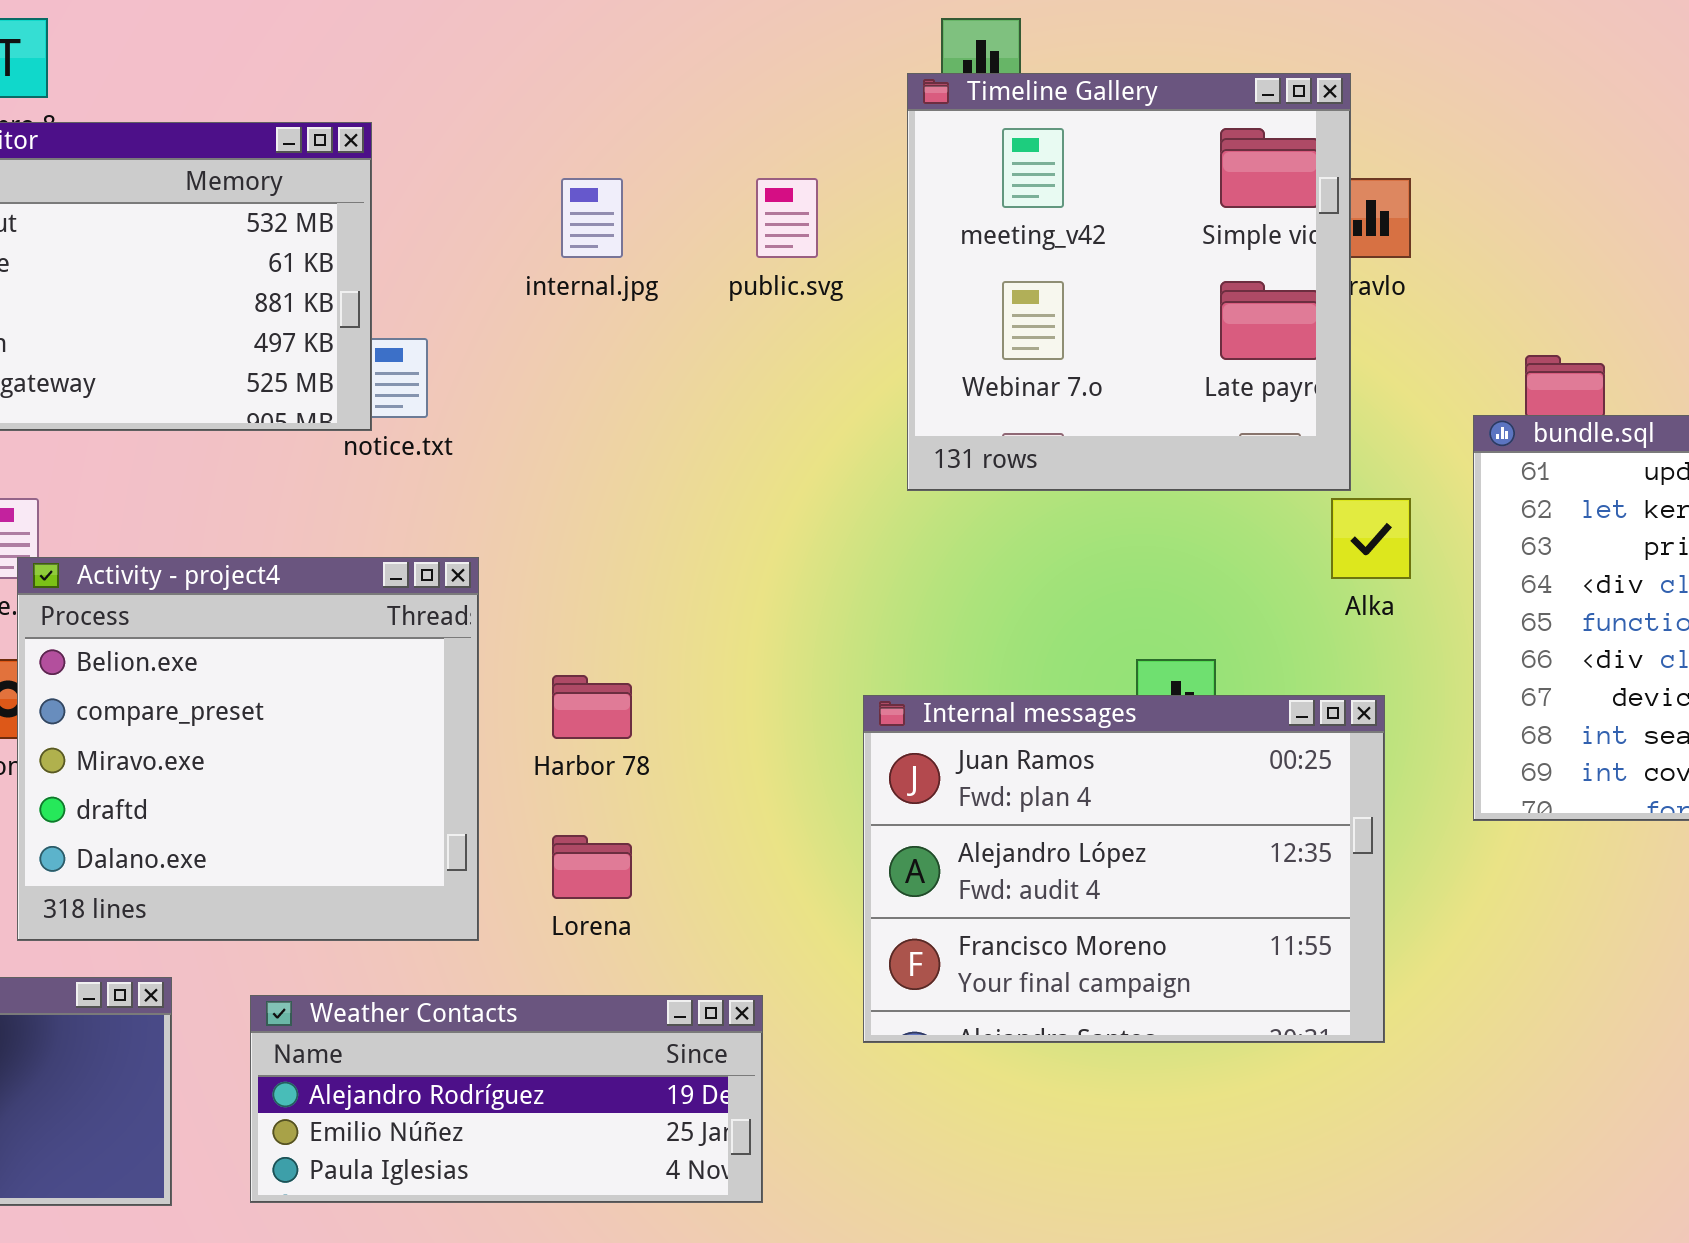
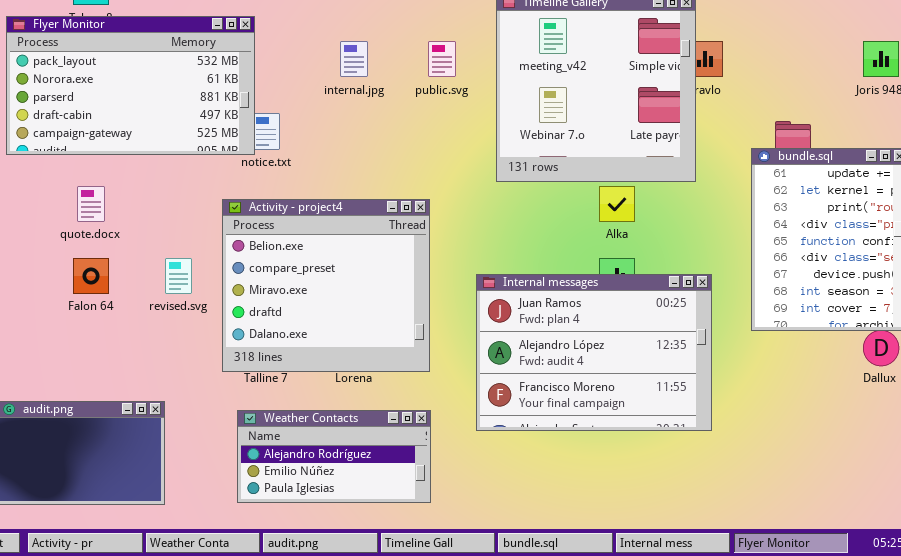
Alka: [1331,498,1411,579] -> [599,186,635,222], moved
Activity - project4: [17,557,479,941] -> [222,199,430,372], moved
Weather Contacts: [250,995,763,1203] -> [237,410,431,503], resized

